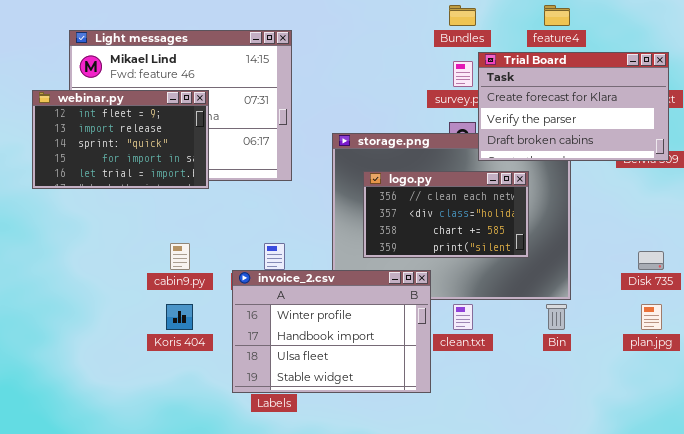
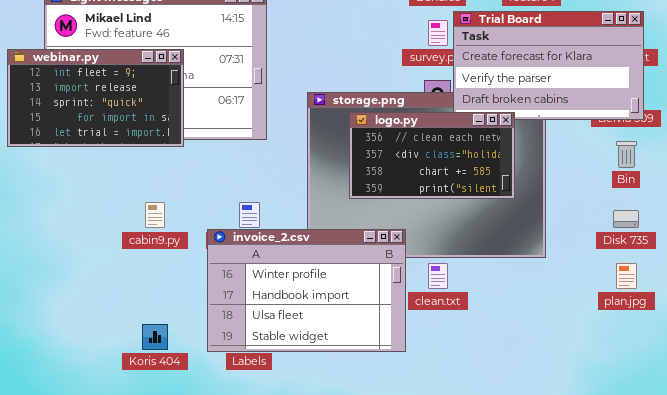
logo.py: [363,171,529,258] -> [349,112,515,199], moved
Koris 404: [166,304,193,330] -> [142,324,168,350], moved
Bin: [546,304,567,330] -> [616,141,637,168], moved

